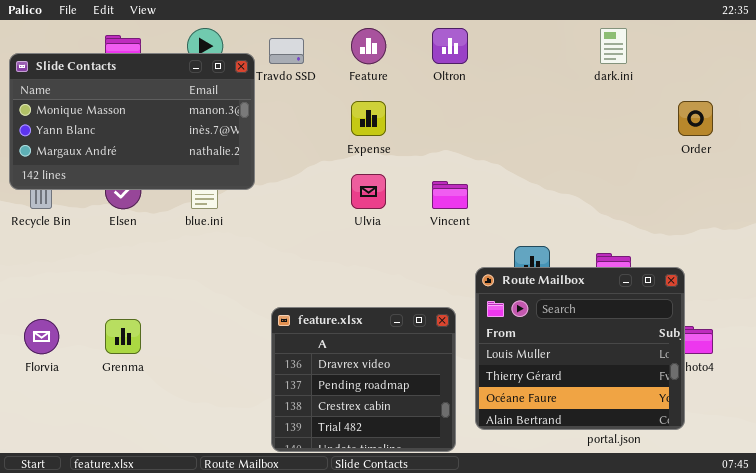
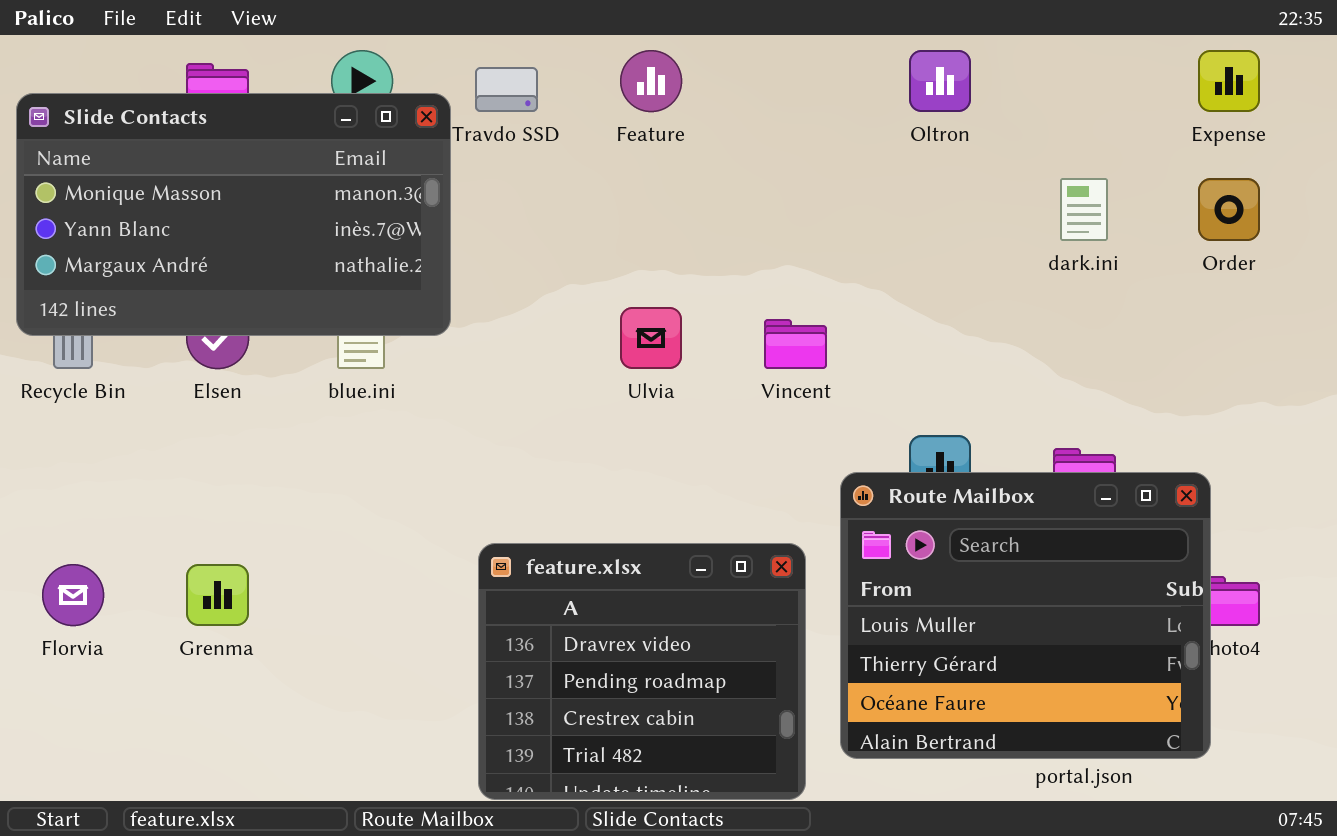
Oltron: [432,28,468,64] -> [909,50,971,112], moved
dark.ini: [600,28,627,64] -> [1060,178,1108,241], moved
Expense: [351,101,386,136] -> [1198,50,1260,112], moved

